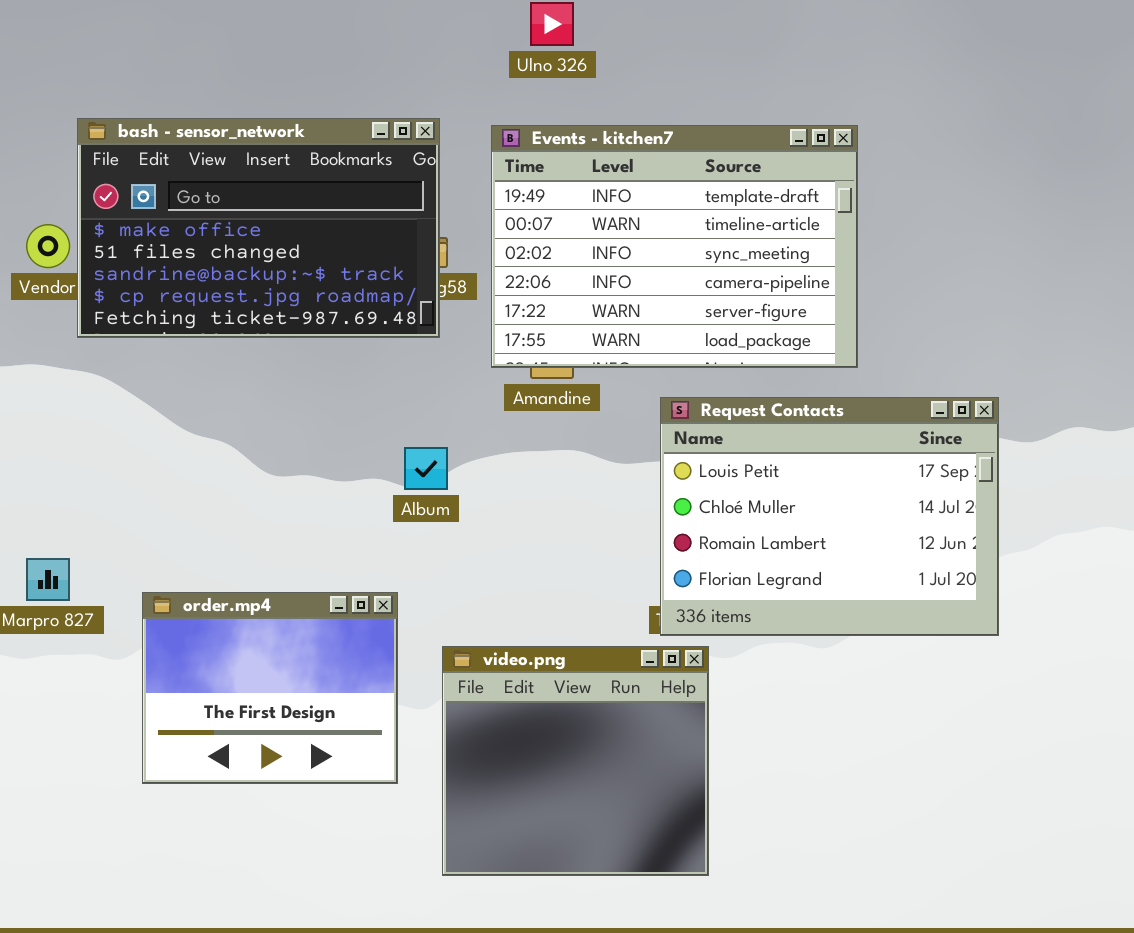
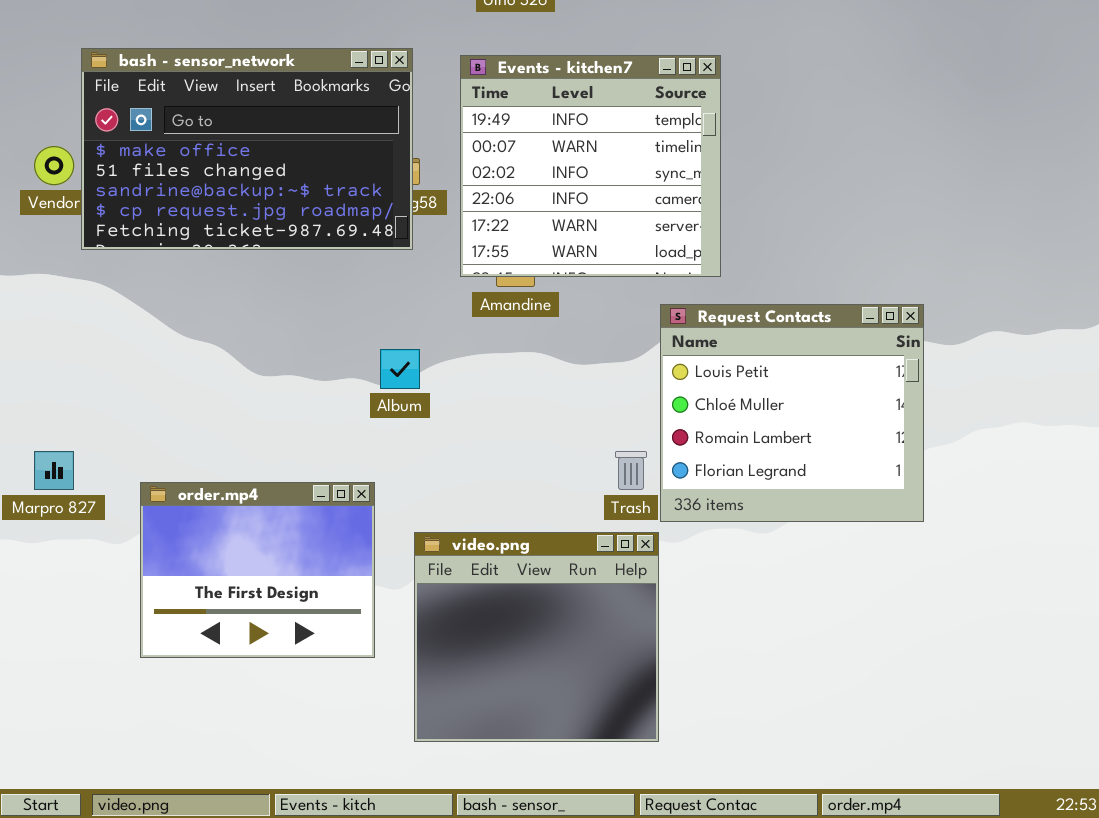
Events - kitchen7: [491,125,858,368] -> [460,55,721,277], resized
Request Contacts: [660,397,999,636] -> [660,304,924,522], resized

